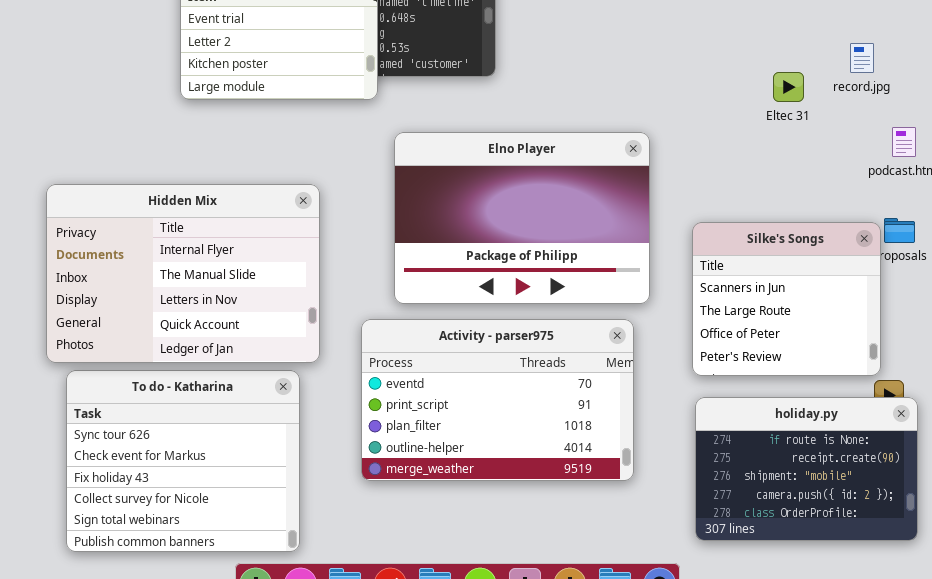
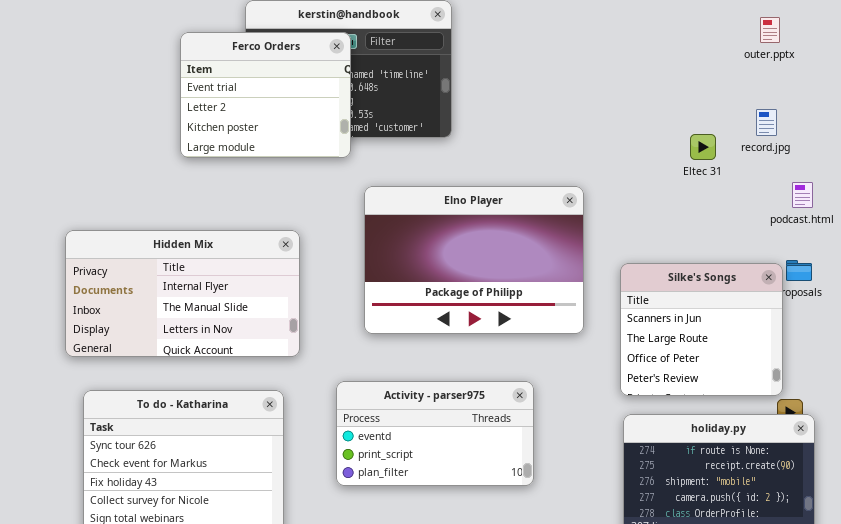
Hidden Mix: [46,184,320,363] -> [65,230,300,357], resized
Activity - parser975: [361,319,634,481] -> [336,381,534,486], resized

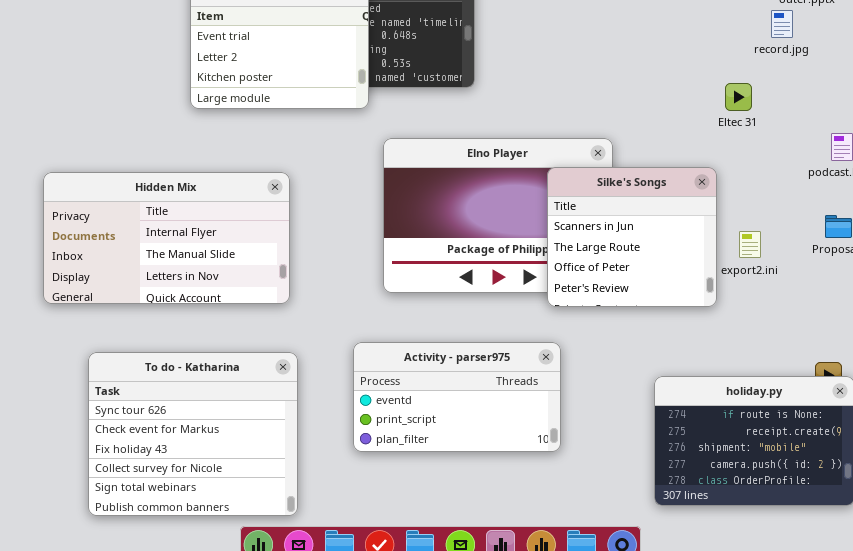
record.jpg: [756,109,777,136] -> [771,10,793,38], moved
Hidden Mix: [65,230,300,357] -> [43,172,290,304], moved
Silke's Songs: [620,263,783,396] -> [547,167,717,307], moved

